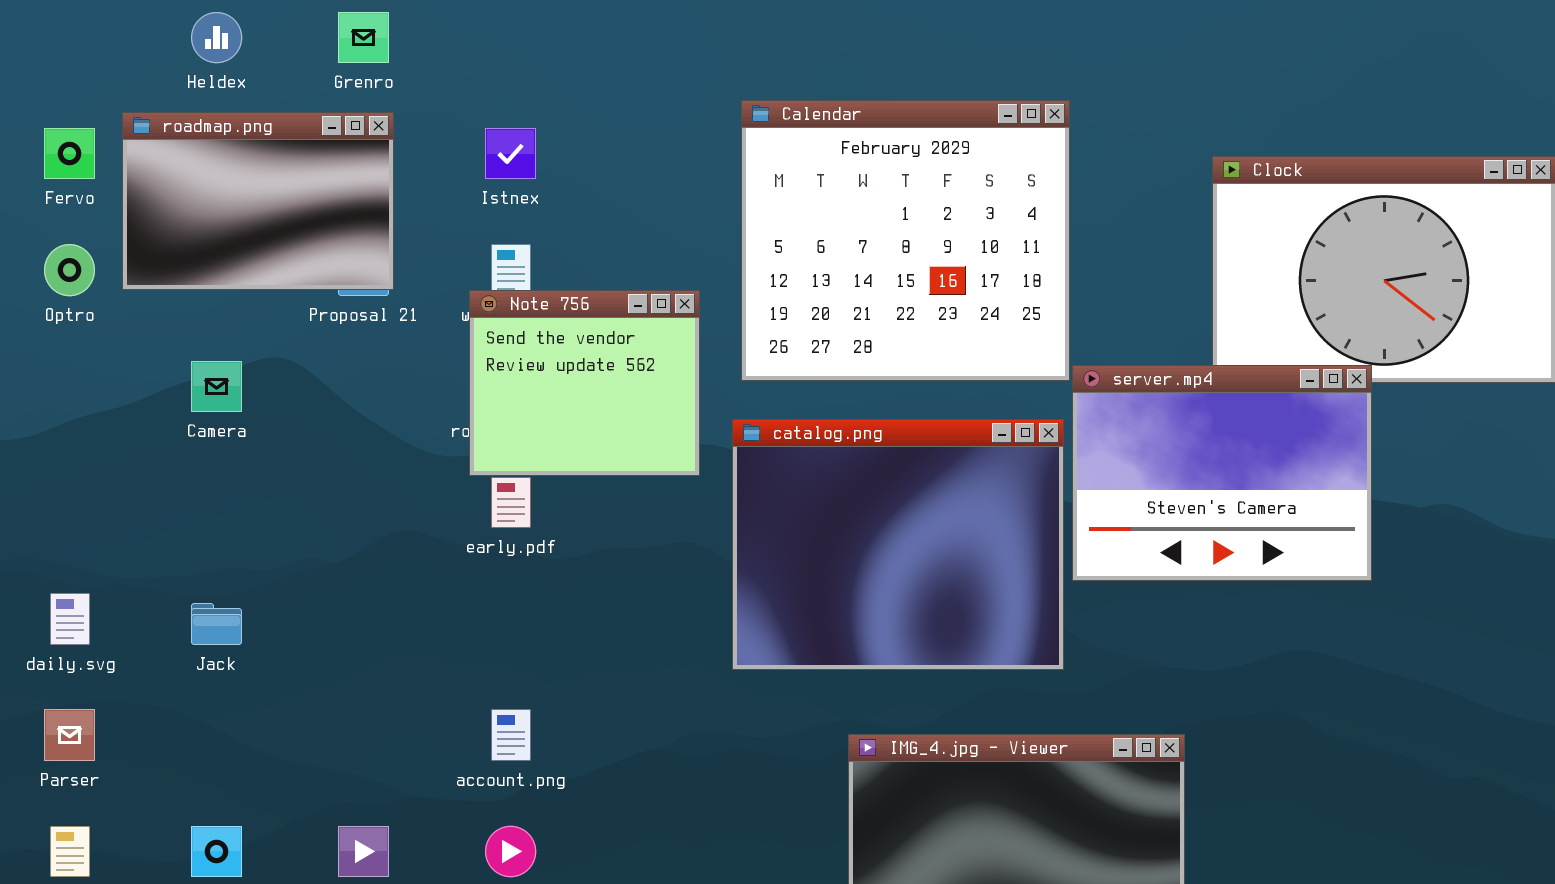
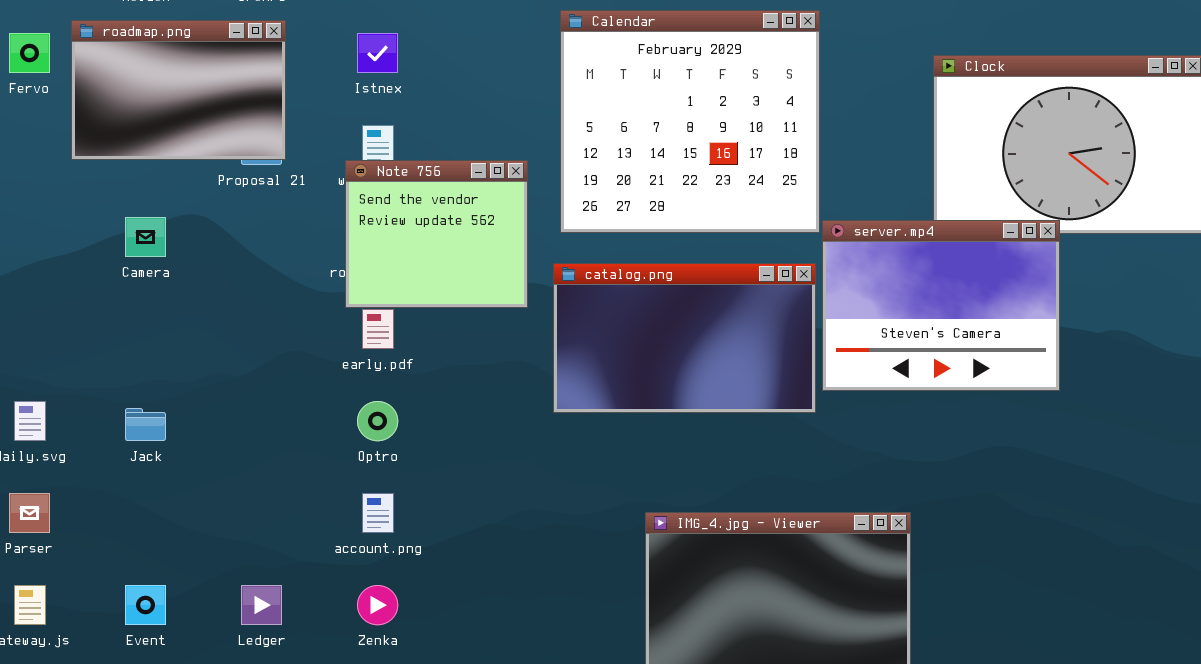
Optro: [44,244,95,296] -> [357,401,398,441], moved
catalog.png: [732,419,1064,670] -> [553,263,816,413], resized

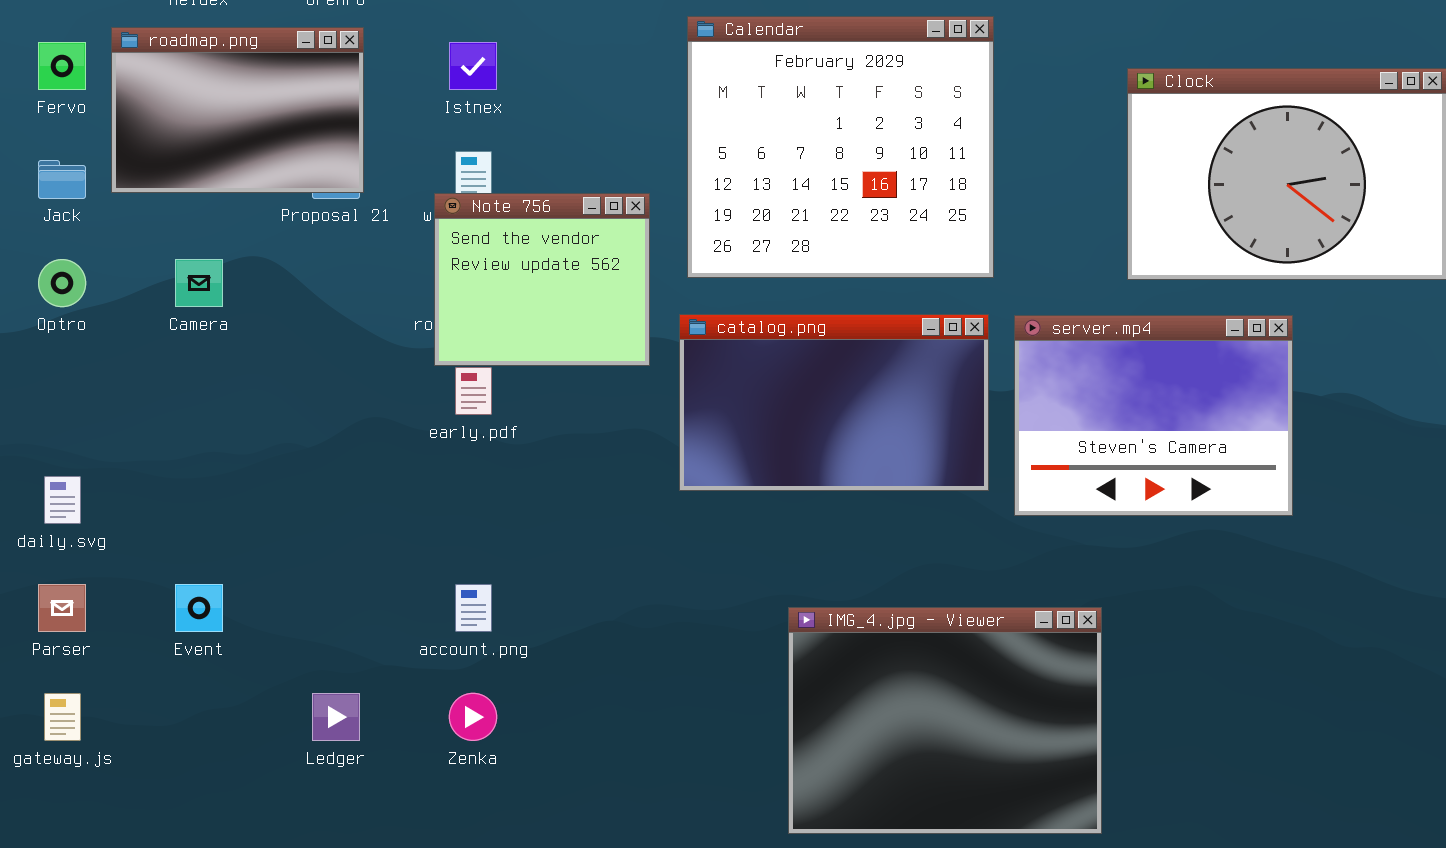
server.mp4: [822,220,1060,391] -> [1014,315,1293,516], moved
Optro: [357,401,398,441] -> [38,259,86,307], moved
Jack: [125,408,166,441] -> [38,160,86,199], moved
Event: [125,585,166,625] -> [175,584,223,632], moved

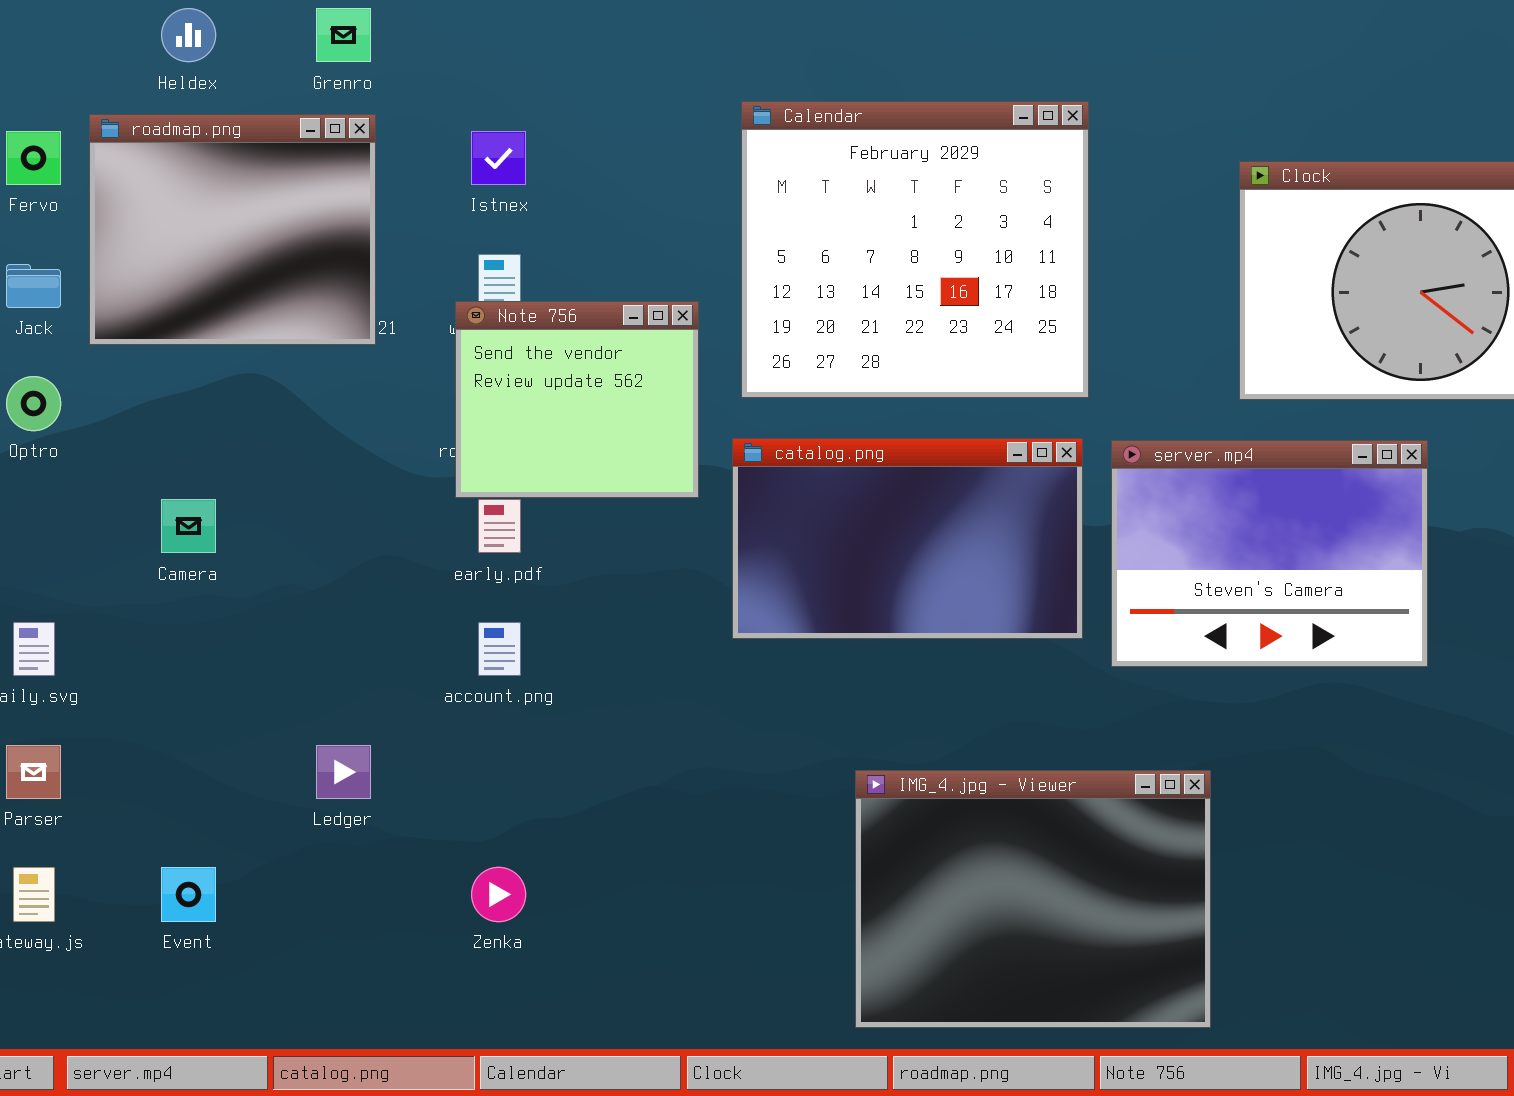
roadmap.png: [111,27,364,193] -> [89,114,376,345], resized
Camera: [175,259,223,307] -> [161,499,216,553], moved
Event: [175,584,223,632] -> [161,867,216,922], moved
account.png: [455,584,492,632] -> [478,622,521,676], moved
Ledger: [312,693,360,741] -> [316,745,371,799], moved

